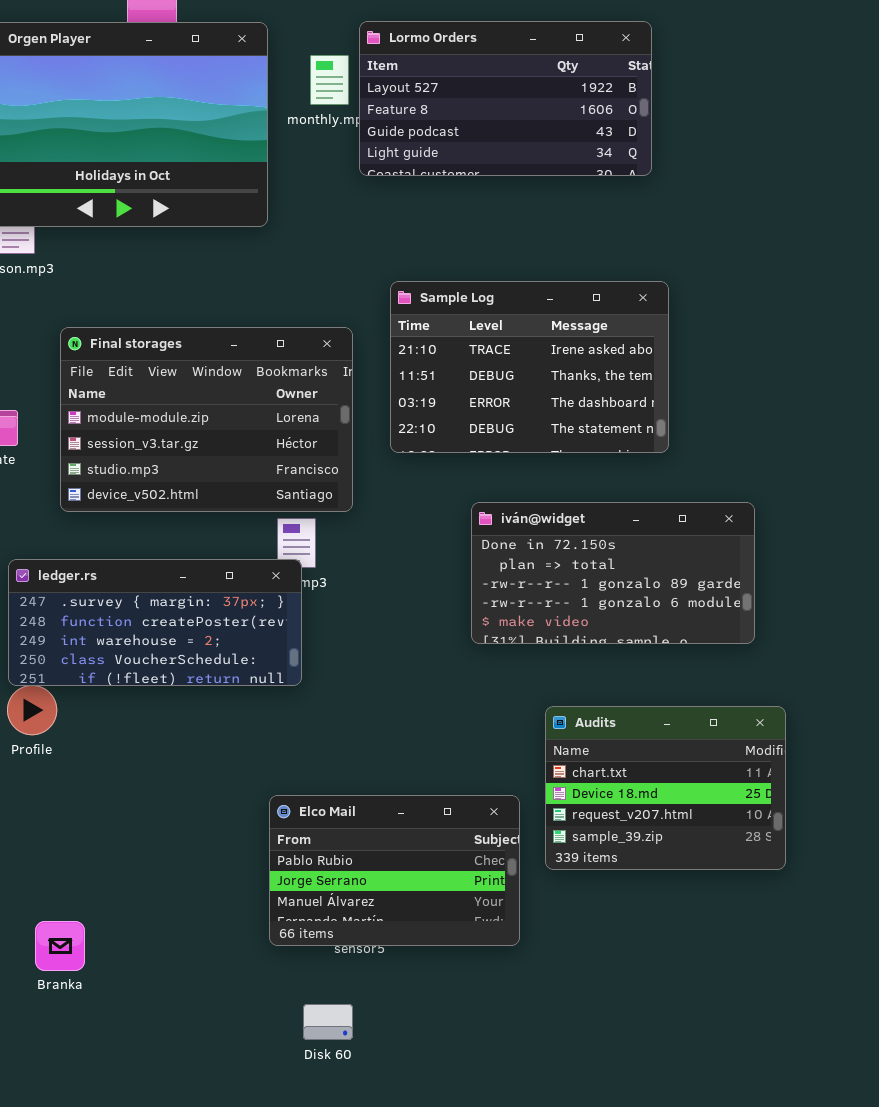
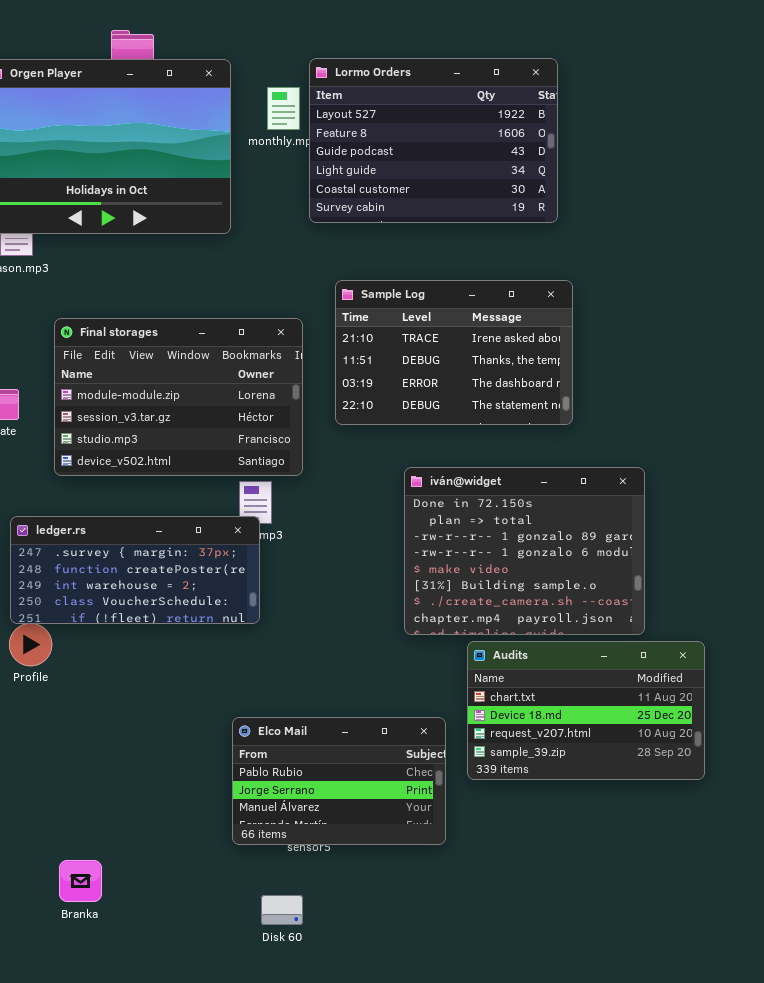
Lormo Orders: [359,21,652,176] -> [309,58,558,223], resized
iván@widget: [471,502,755,644] -> [404,467,645,635], resized
Audits: [545,706,786,870] -> [467,641,705,780], resized
Branka: [35,921,85,971] -> [59,860,102,902], moved

